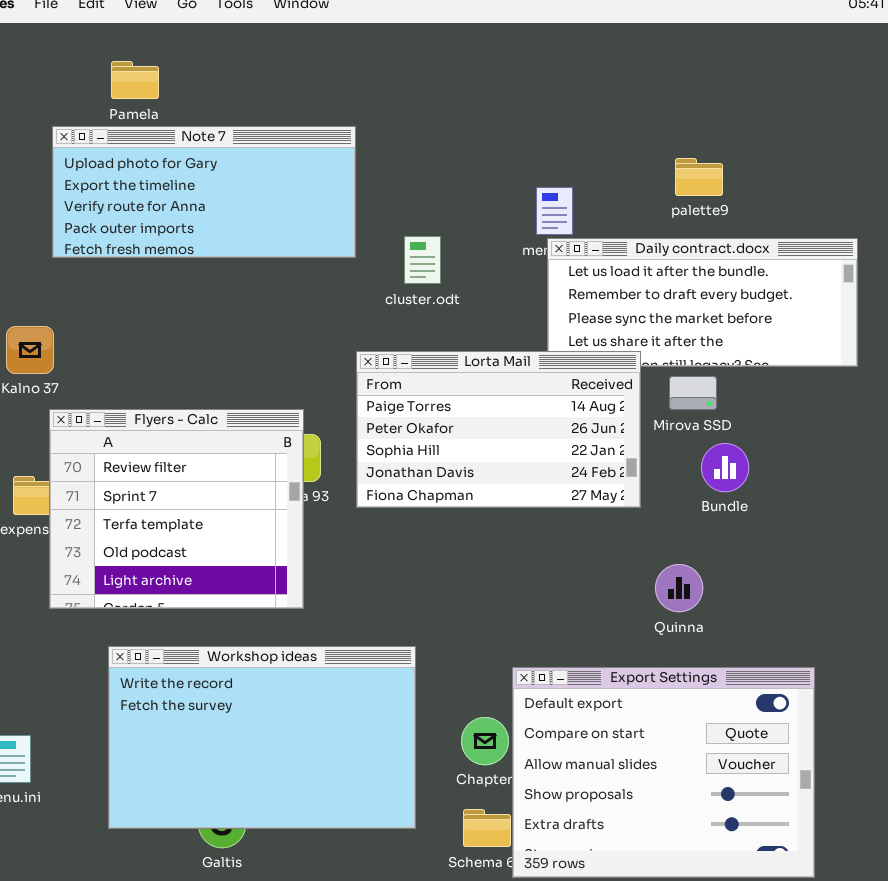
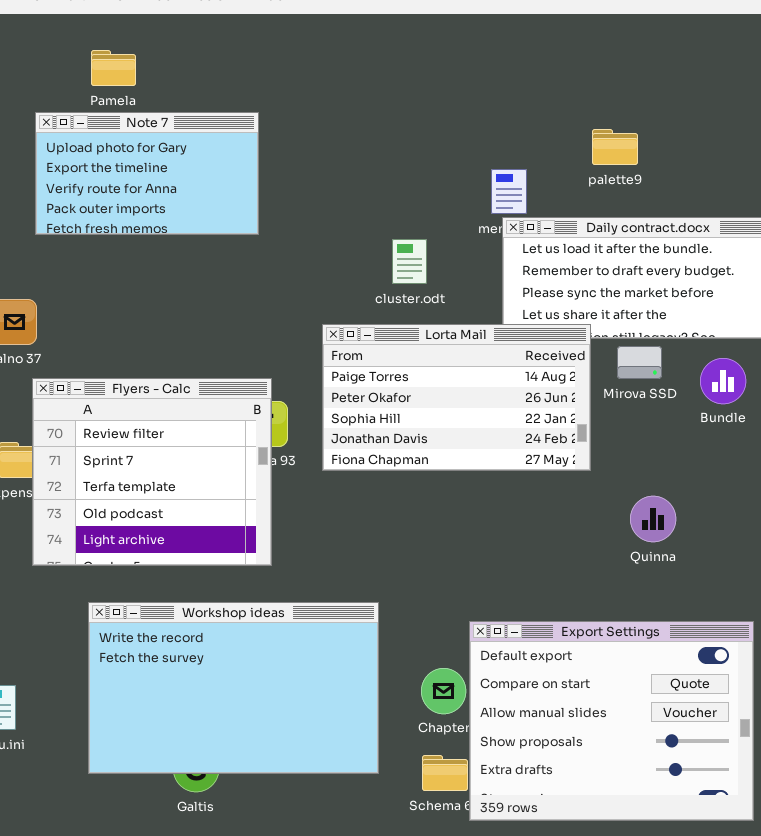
Note 7: [52,126,356,258] -> [35,112,259,235], resized
palette9: [675,158,723,196] -> [592,129,638,165], moved
cluster.odt: [404,236,441,284] -> [392,239,427,284], moved
Bundle: [701,443,749,492] -> [700,358,746,404], moved
Quinna: [655,564,703,612] -> [630,496,676,542], moved

